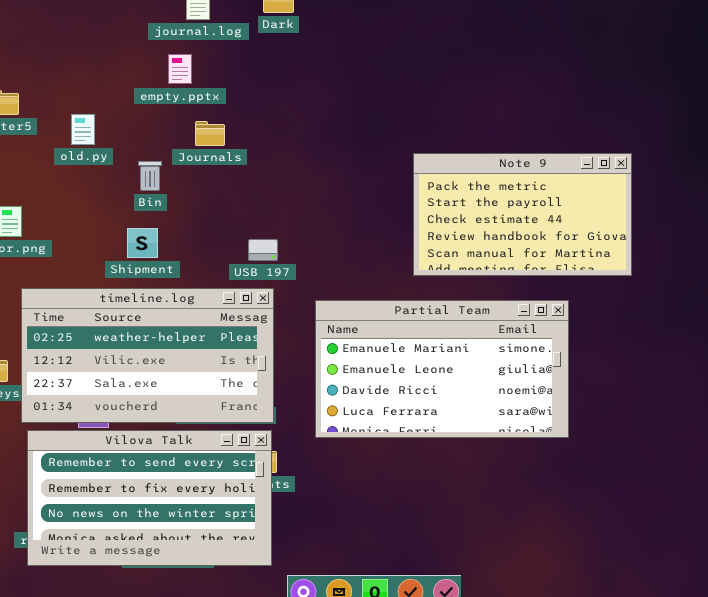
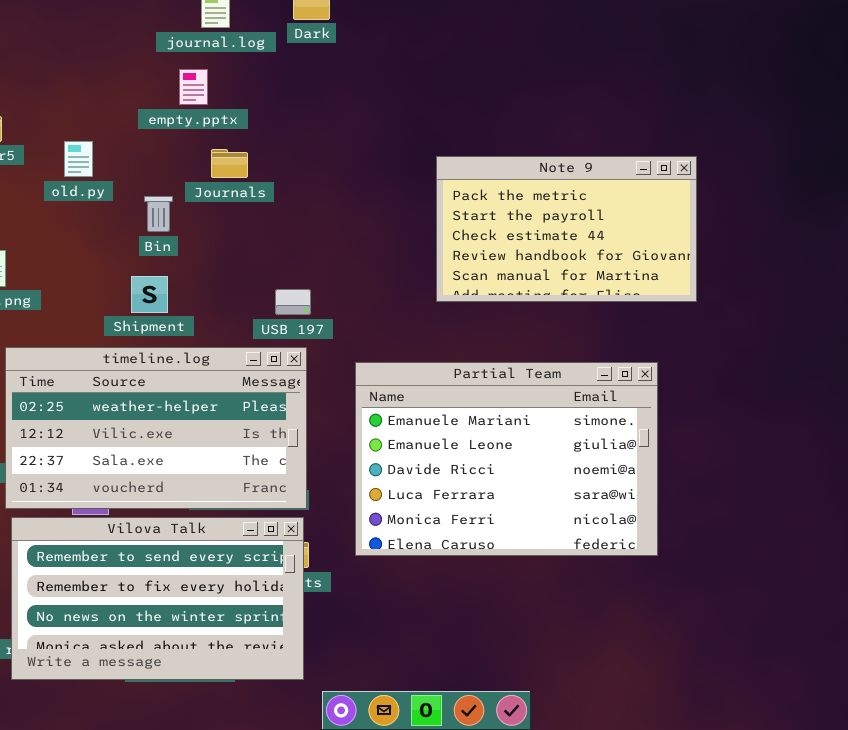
Note 9: [413,153,632,276] -> [436,156,697,302], moved
Partial Team: [315,300,569,438] -> [355,362,658,556], resized

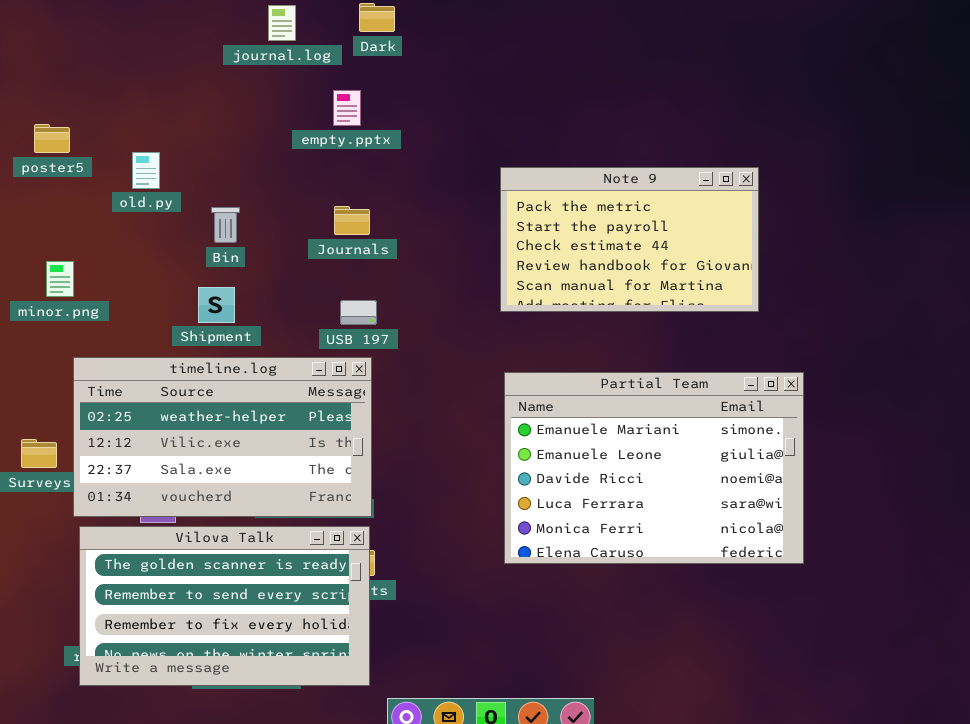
empty.pptx: [179,69,208,105] -> [333,90,361,126], moved
Journals: [211,149,248,178] -> [334,206,370,235], moved
Partial Team: [355,362,658,556] -> [504,372,804,564], moved
Vilova Talk: [11,517,304,680] -> [79,526,370,686], scrolled up 1 row

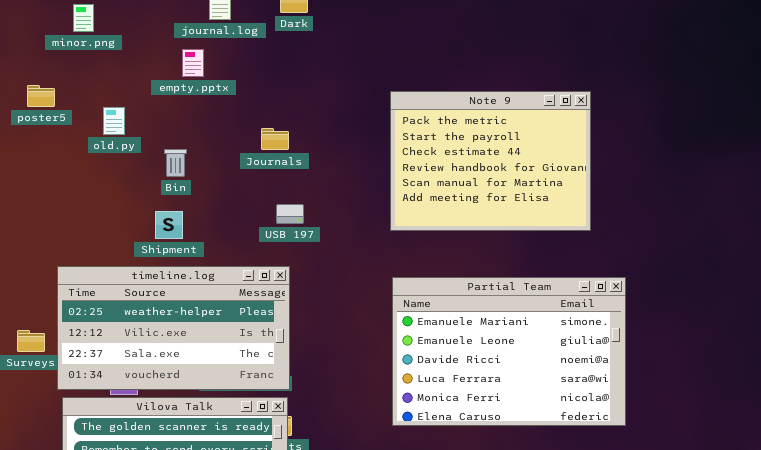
empty.pptx: [333,90,361,126] -> [182,49,204,77], moved
Note 9: [500,167,759,312] -> [390,91,591,231], resized
Journals: [334,206,370,235] -> [261,128,289,150], moved
minor.png: [46,261,74,297] -> [73,4,94,32], moved
USB 197: [340,300,377,325] -> [276,204,304,224], moved

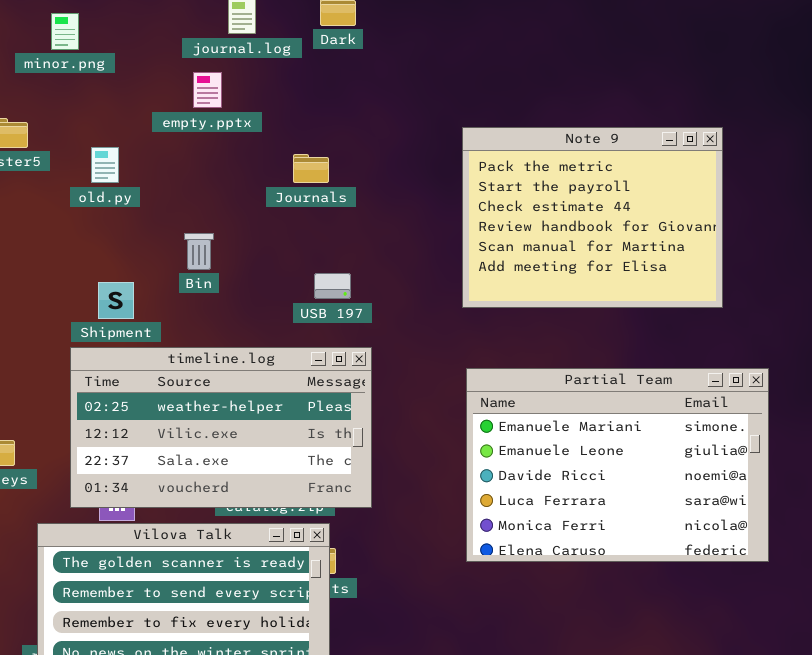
Journals: [261,128,289,150] -> [293,154,329,183], moved
Bin: [164,149,187,177] -> [184,233,214,270], moved
Shipment: [155,211,183,239] -> [98,282,134,319], moved
timeline.log: [57,266,290,390] -> [70,347,372,508], moved

